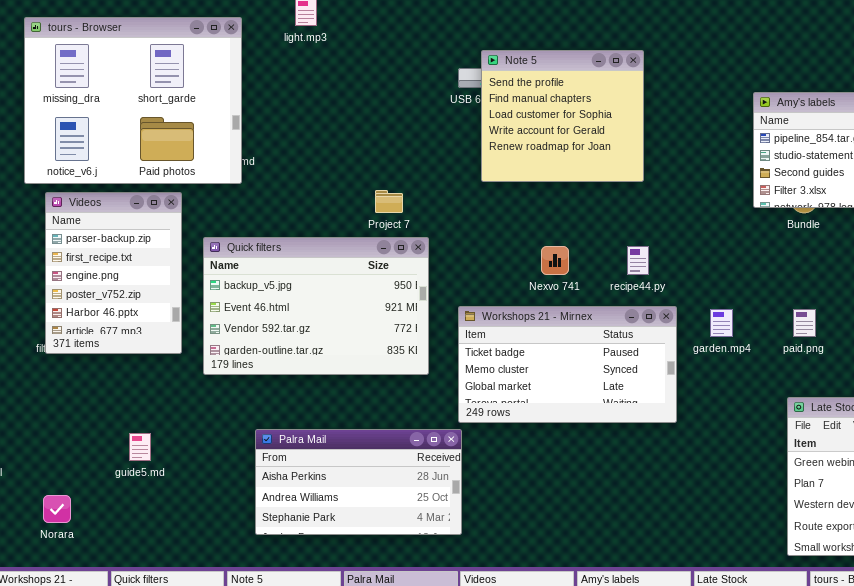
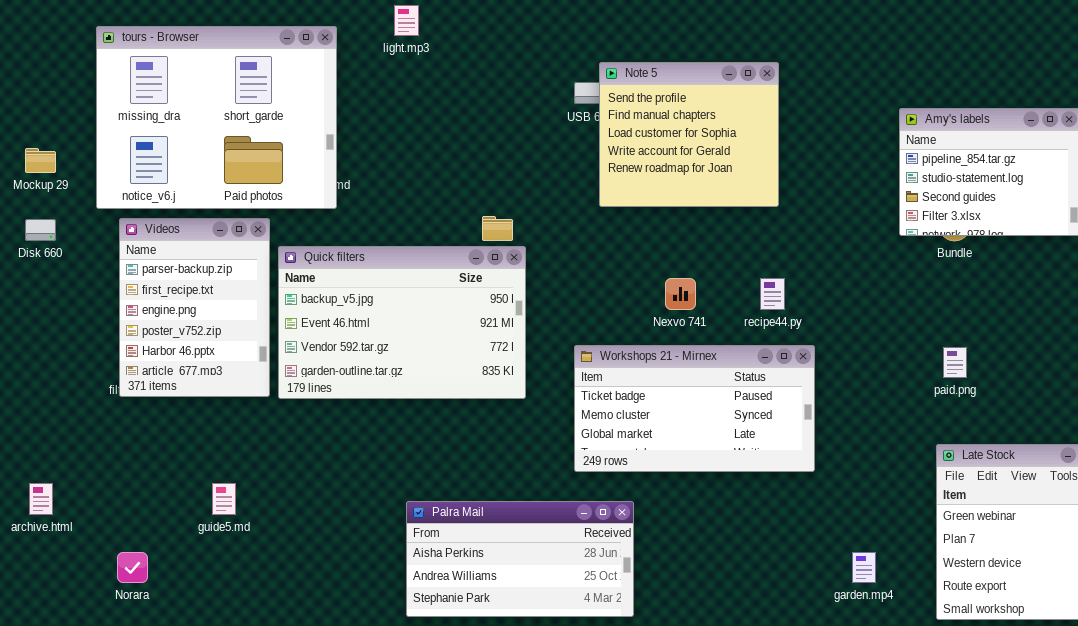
Quick filters: [203,237,429,375] -> [278,246,526,399], moved
garden.mp4: [710,309,733,337] -> [852,552,876,583], moved
Palra Mail: [255,429,462,535] -> [406,501,634,617], moved

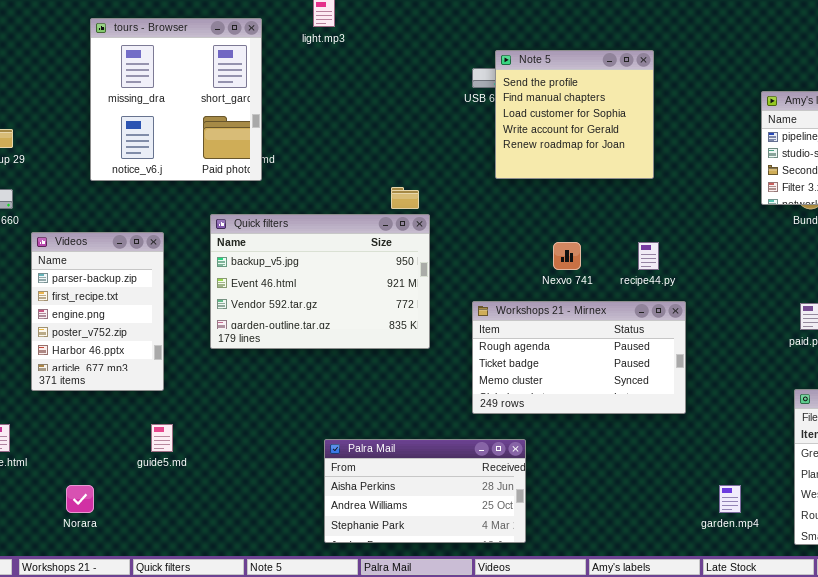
tours - Browser: [96,26,337,209] -> [90,18,262,181], resized
Videos: [119,218,270,397] -> [31,232,164,391], moved
Workshops 21 - Mirnex: [574,345,815,472] -> [472,301,686,414], scrolled up 1 row

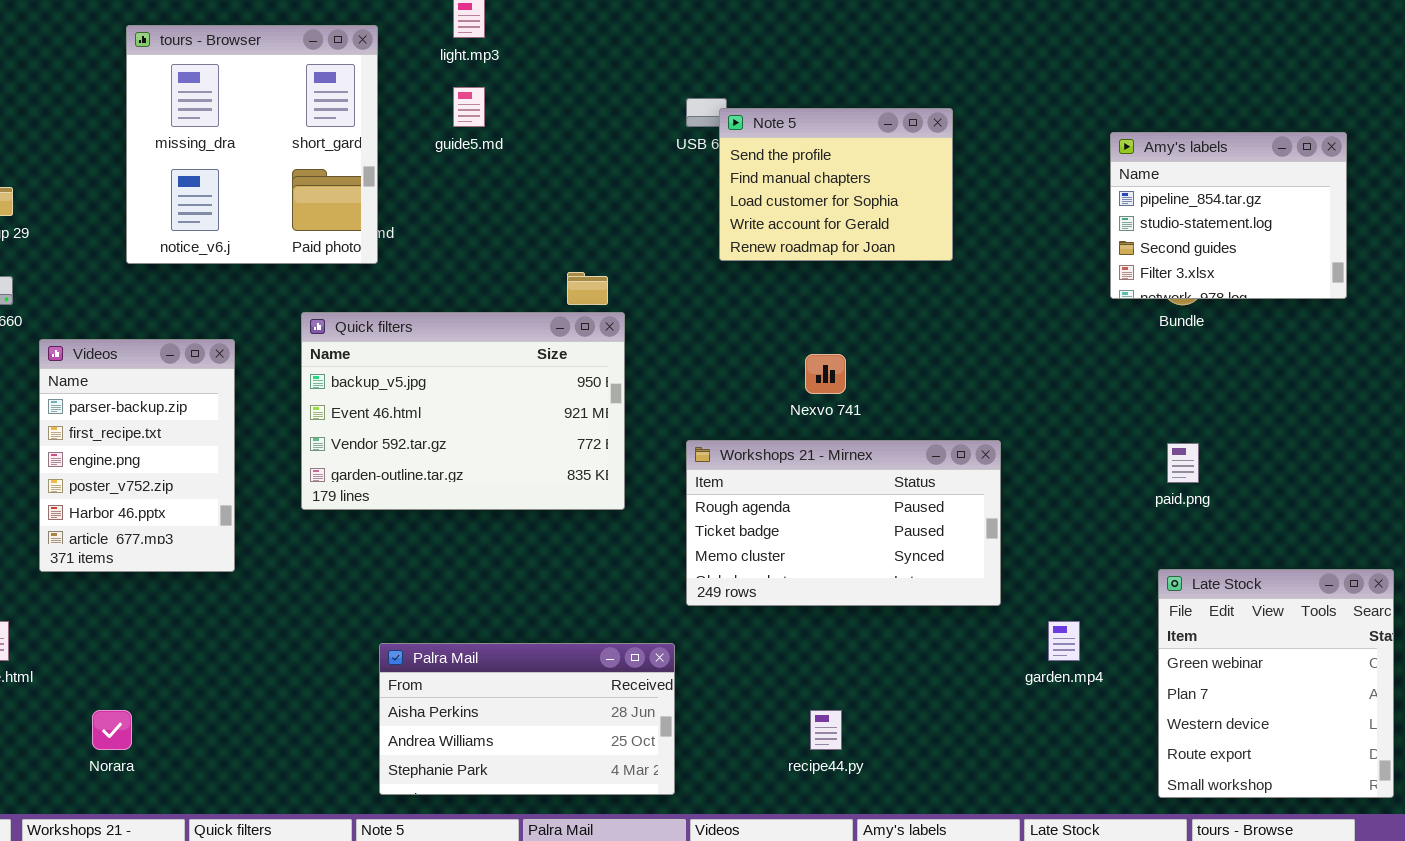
Note 5: [495,50,654,179] -> [719,108,953,261], resized
recipe44.py: [638,242,659,270] -> [810,710,842,750], moved
guide5.md: [151,424,173,452] -> [453,87,485,127], moved
Palra Mail: [324,439,526,543] -> [379,643,675,795], moved
garden.mp4: [719,485,741,513] -> [1048,621,1080,661], moved

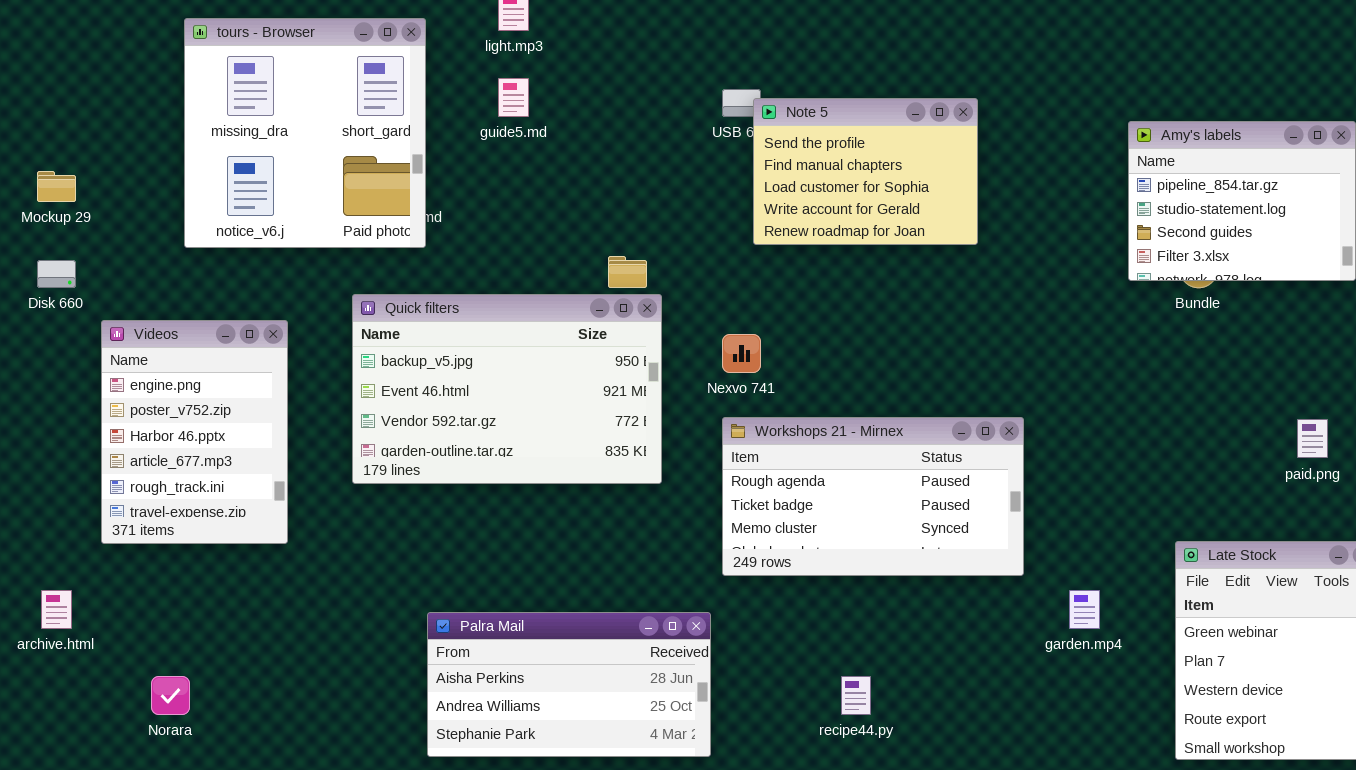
Videos: [39,339,235,572] -> [101,320,288,544], scrolled down 2 rows
Nexvo 741: [805,354,846,394] -> [722,334,761,373], moved
paid.png: [1167,443,1199,483] -> [1297,419,1328,458], moved

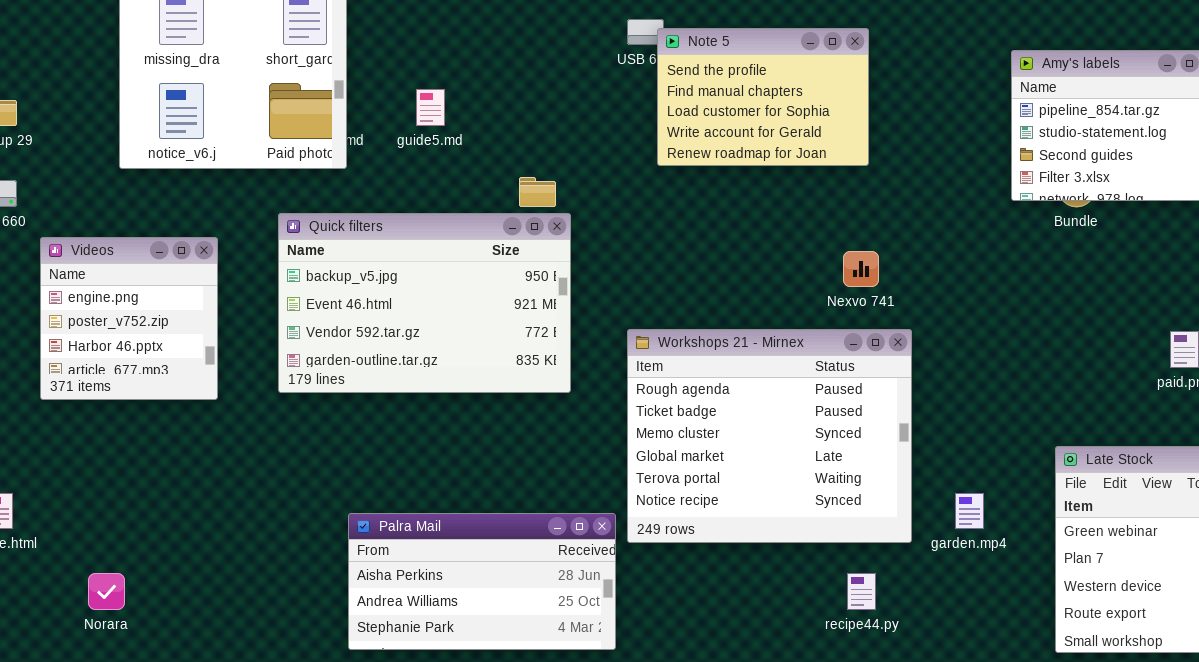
guide5.md: [498,78,529,117] -> [416,89,445,126], moved
Videos: [101,320,288,544] -> [40,237,218,400], resized
Nexvo 741: [722,334,761,373] -> [843,251,879,287], moved
Workshops 21 - Mirnex: [722,417,1024,576] -> [627,329,912,543], resized
recipe44.py: [841,676,871,715] -> [847,573,876,610], moved

